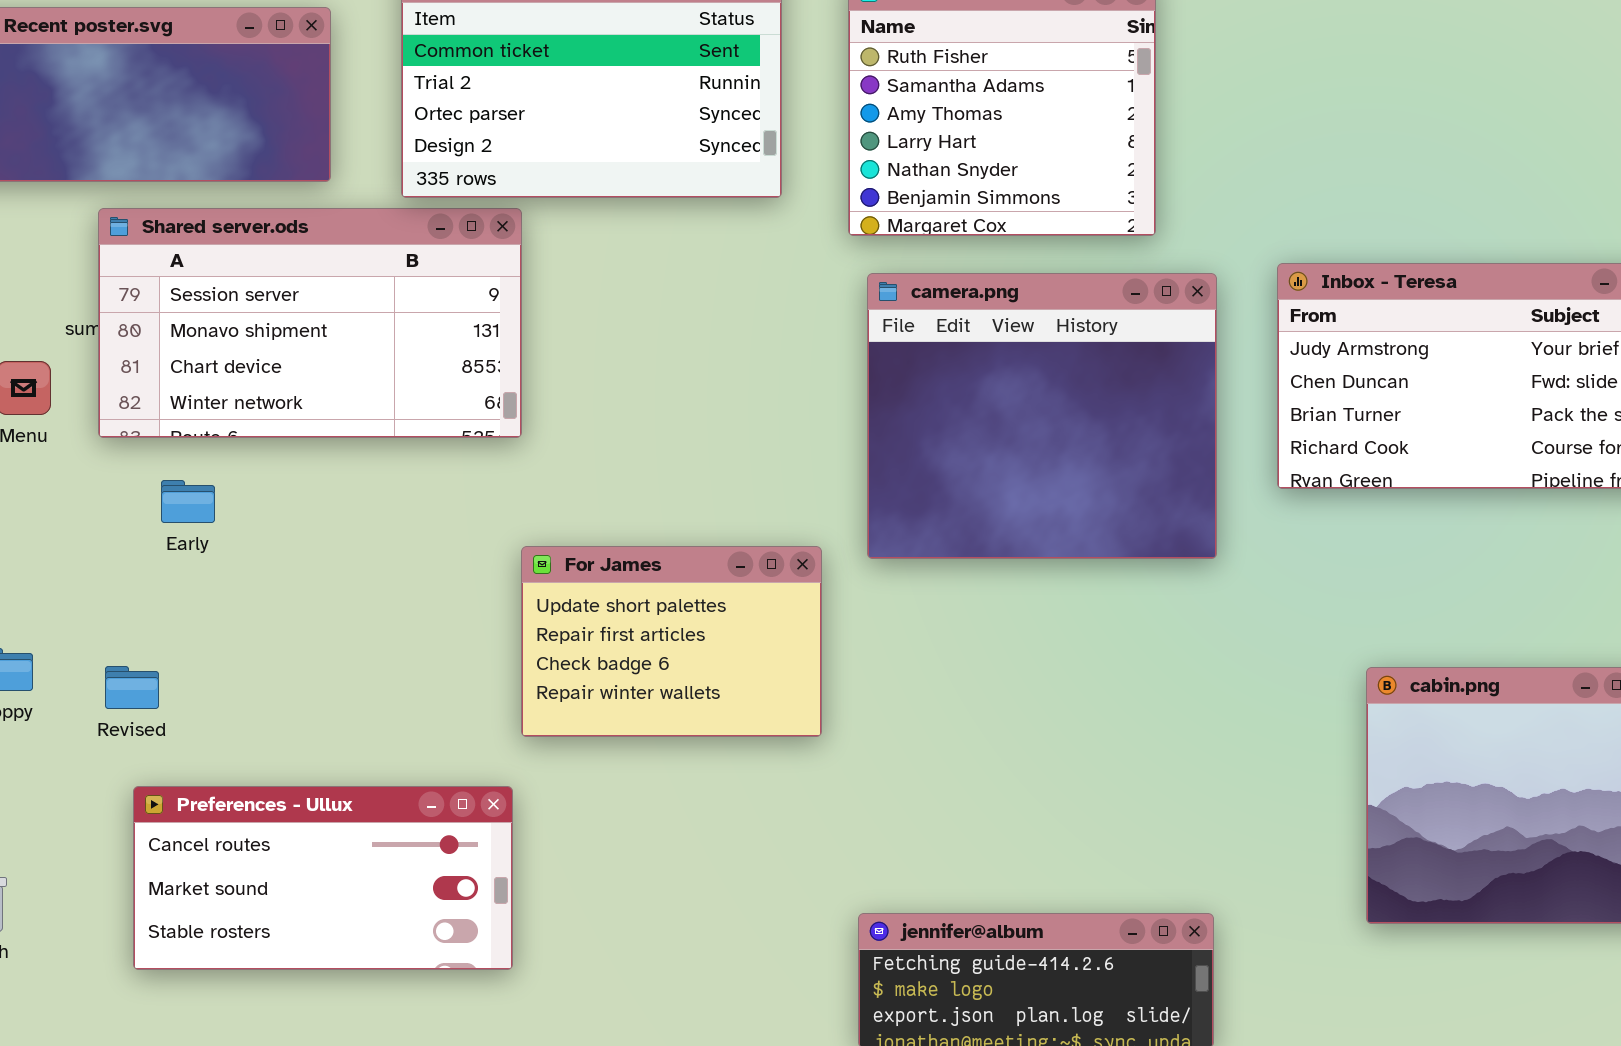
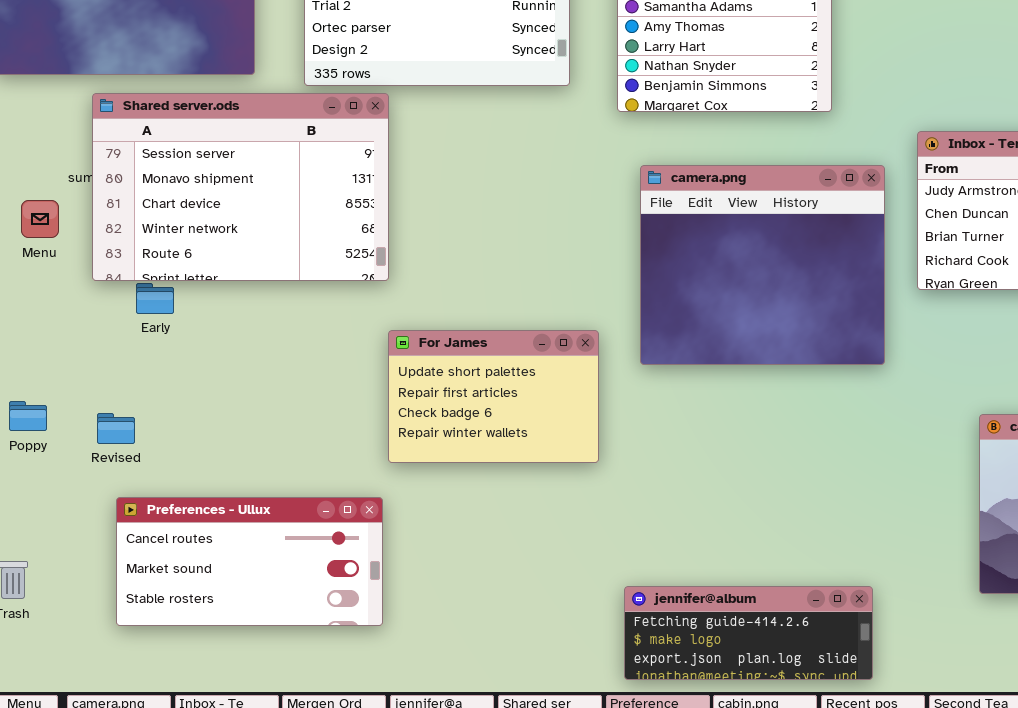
Shared server.ods: [98,208,522,438] -> [92,93,389,281], resized
camera.png: [867,273,1217,559] -> [640,165,885,365], moved

